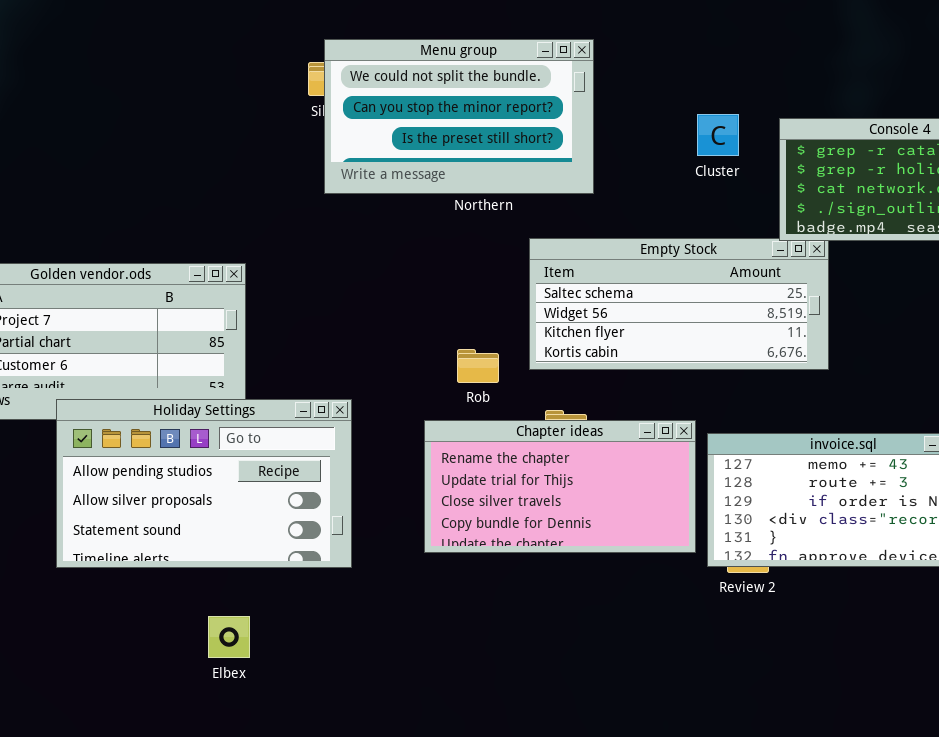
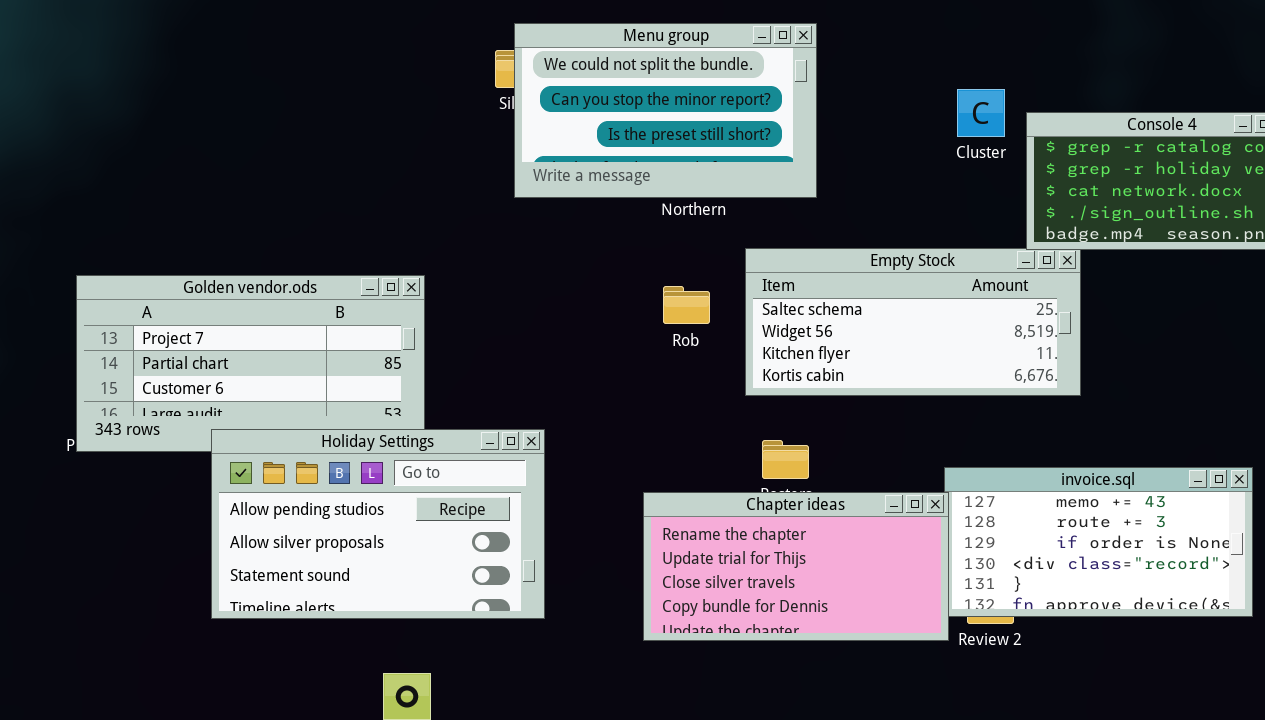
Cluster: [697,114,739,156] -> [957,89,1005,137], moved
Rob: [457,349,499,383] -> [663,286,710,324], moved
Chapter ideas: [424,420,696,553] -> [643,492,949,641], moved

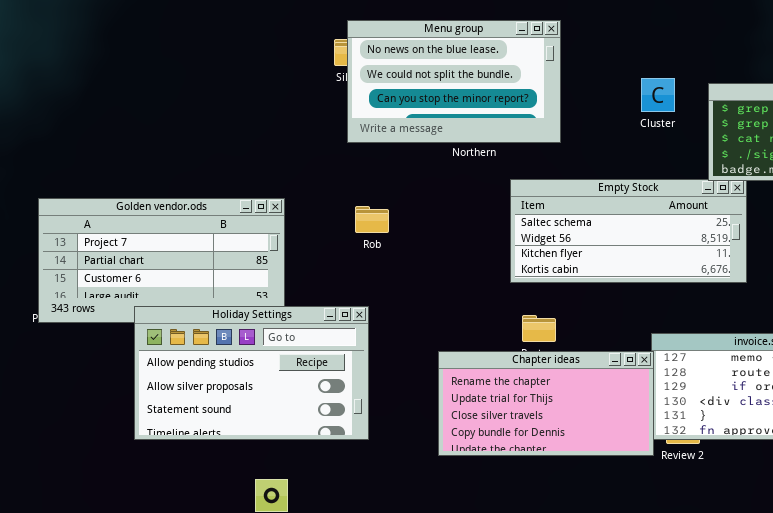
Menu group: [514,23,817,198] -> [347,20,561,143], scrolled up 1 row
Cluster: [957,89,1005,137] -> [641,78,675,112], moved
Rob: [663,286,710,324] -> [355,206,389,233], moved

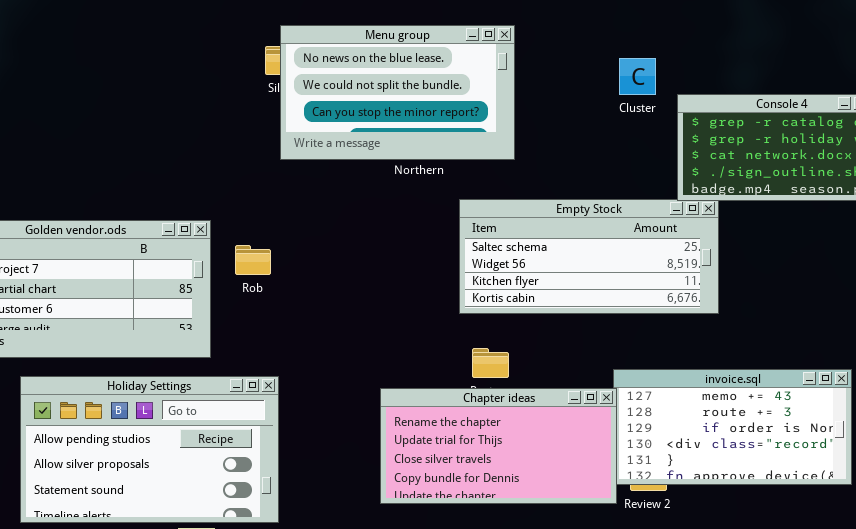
Cluster: [641,78,675,112] -> [619,58,656,95], moved
Rob: [355,206,389,233] -> [235,245,271,275], moved
Holiday Settings: [134,306,369,440] -> [20,376,279,523], moved

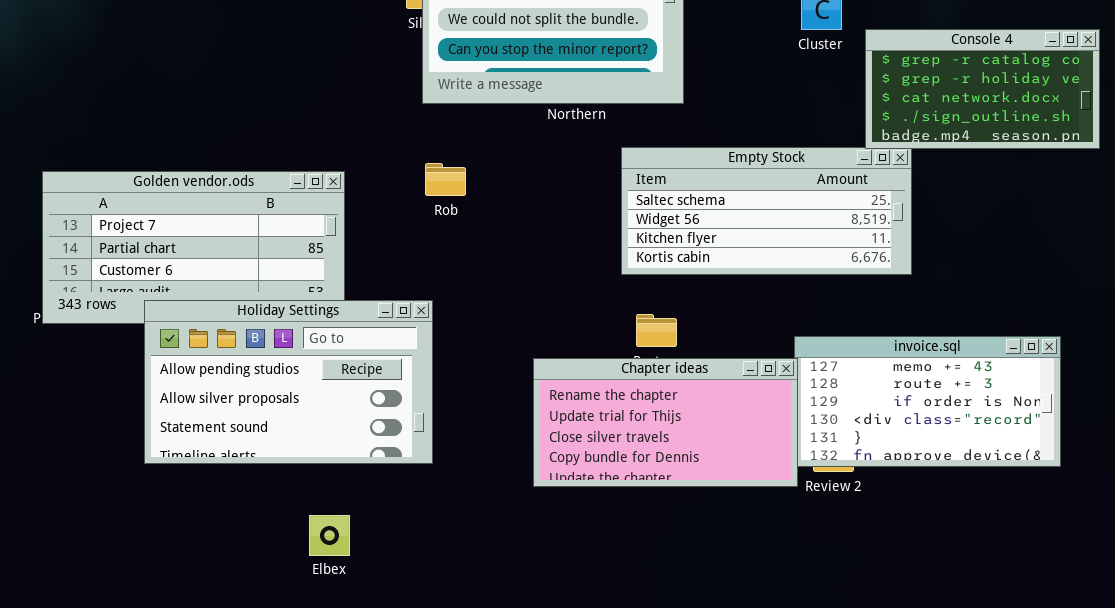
Rob: [235,245,271,275] -> [425,163,466,196], moved
Holiday Settings: [20,376,279,523] -> [144,300,433,464], moved

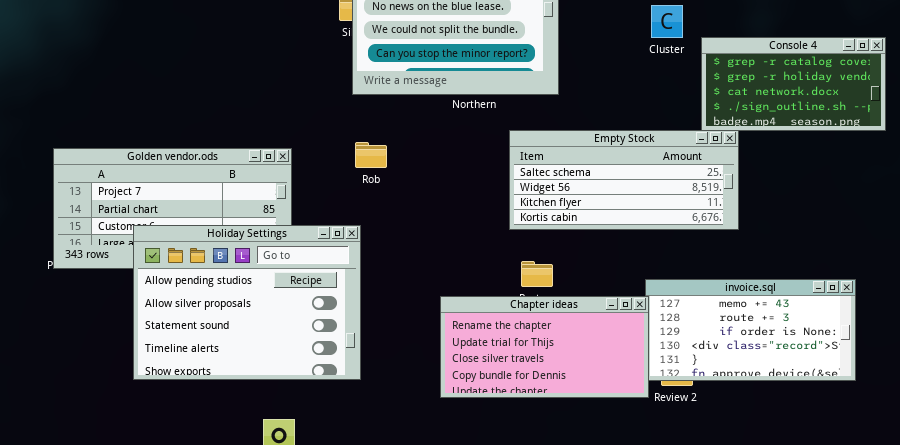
Holiday Settings: [144,300,433,464] -> [133,225,361,380], resized

